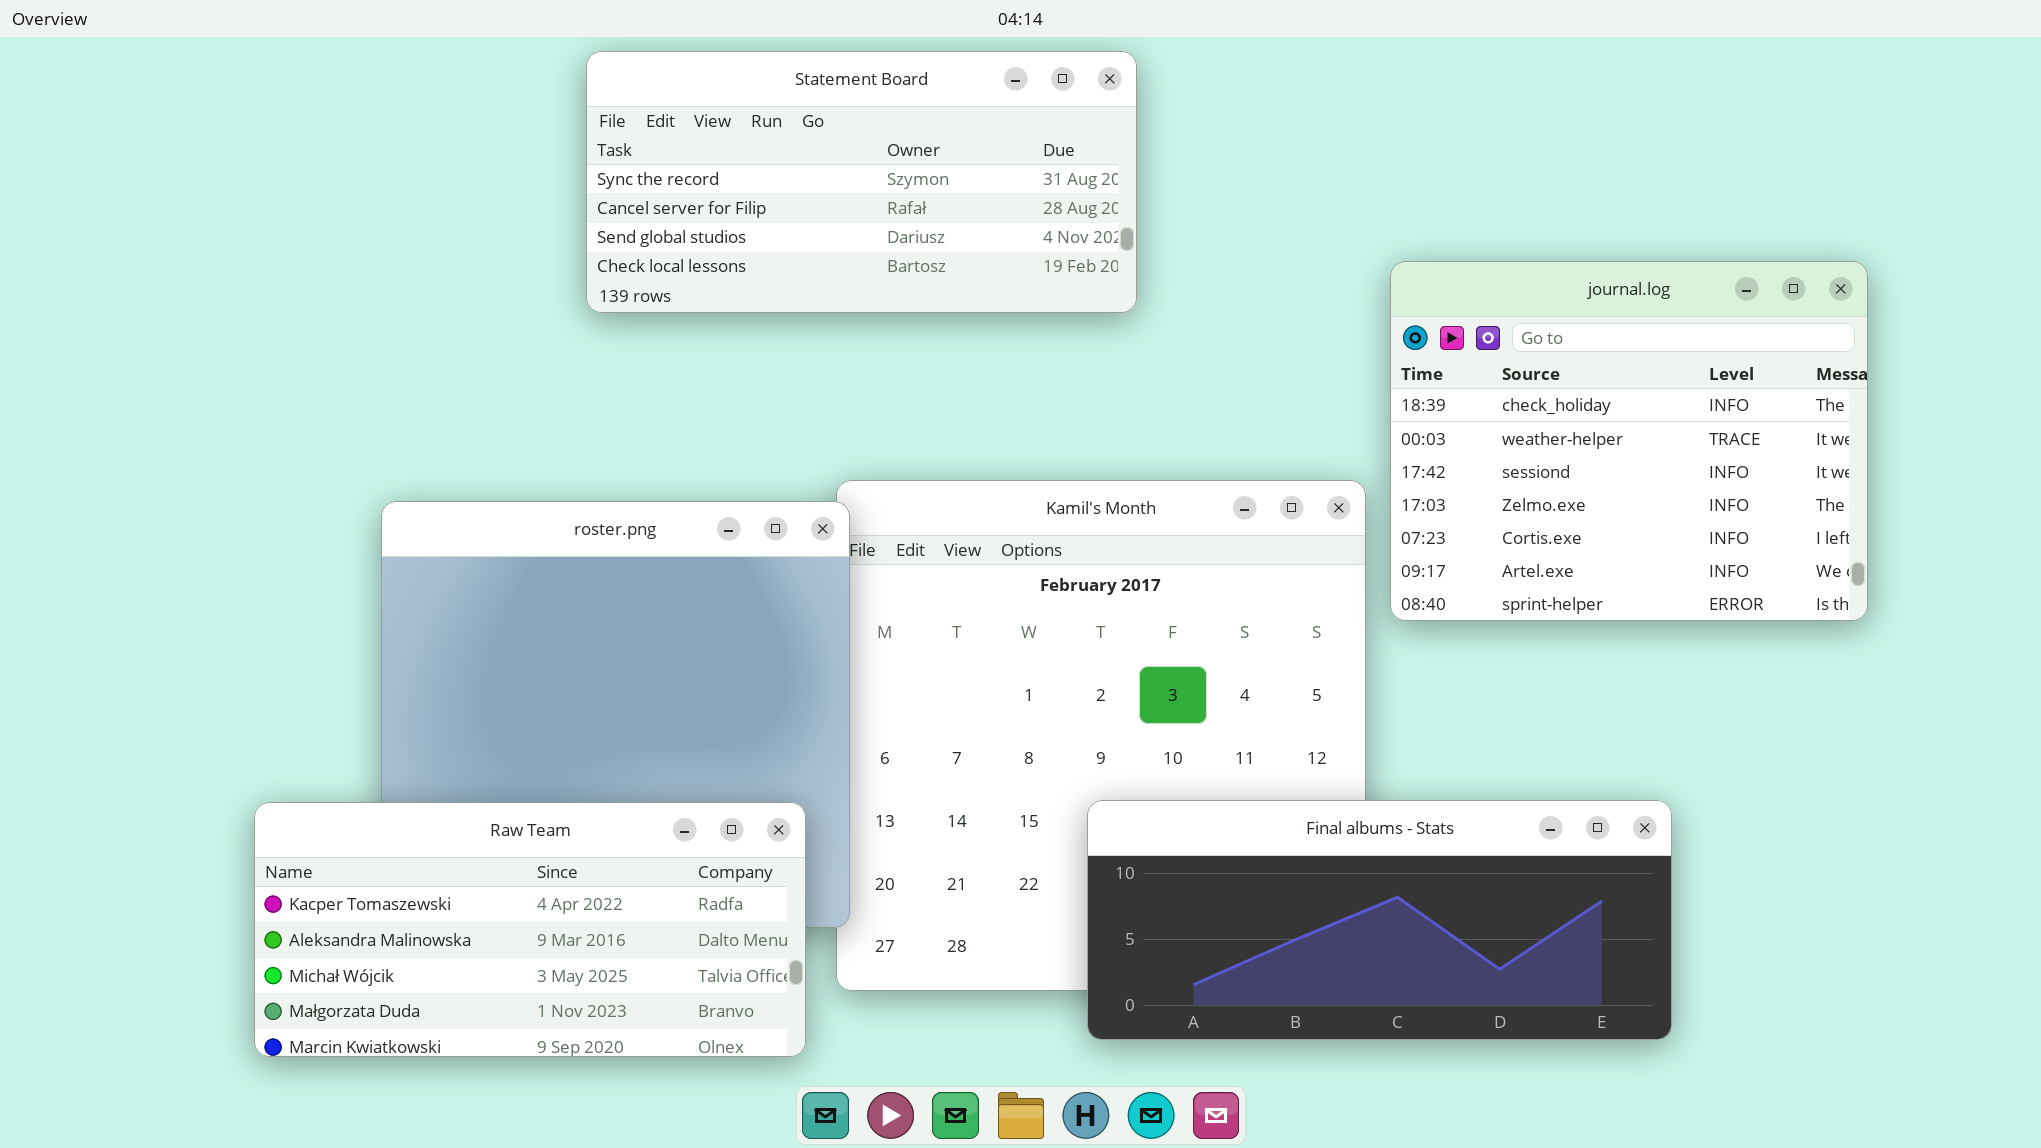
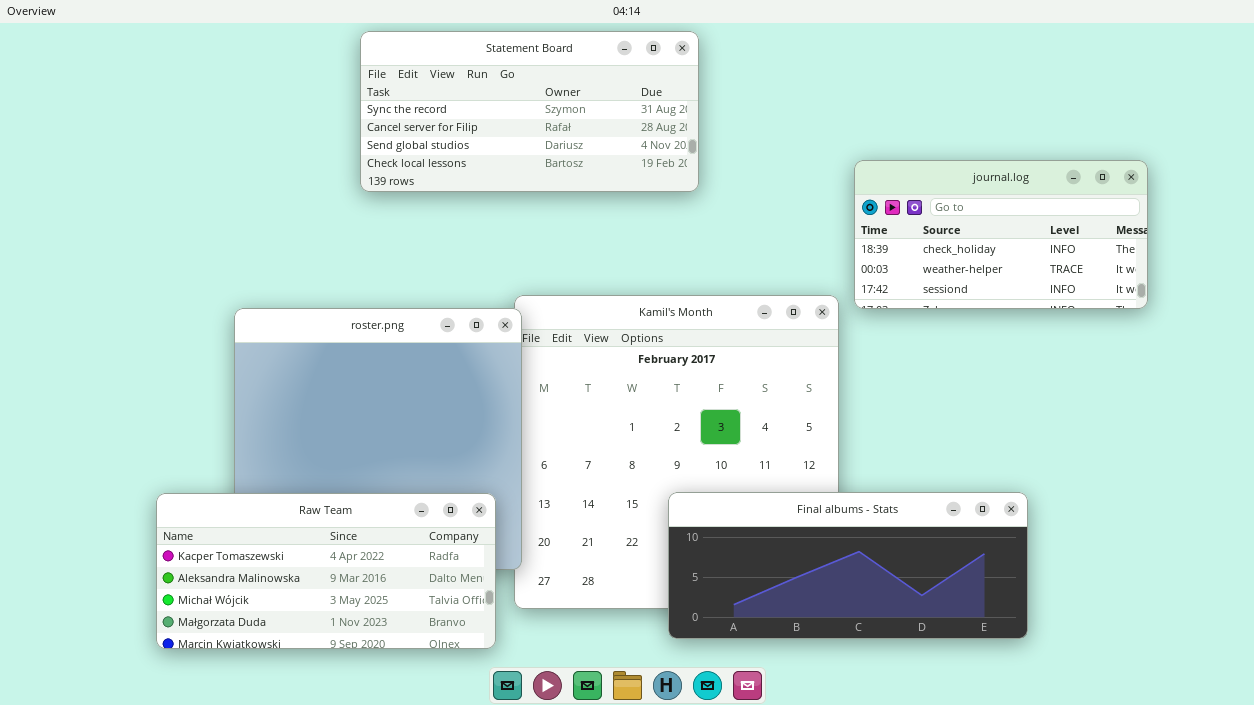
journal.log: [1390,261,1868,621] -> [854,160,1148,309], resized

